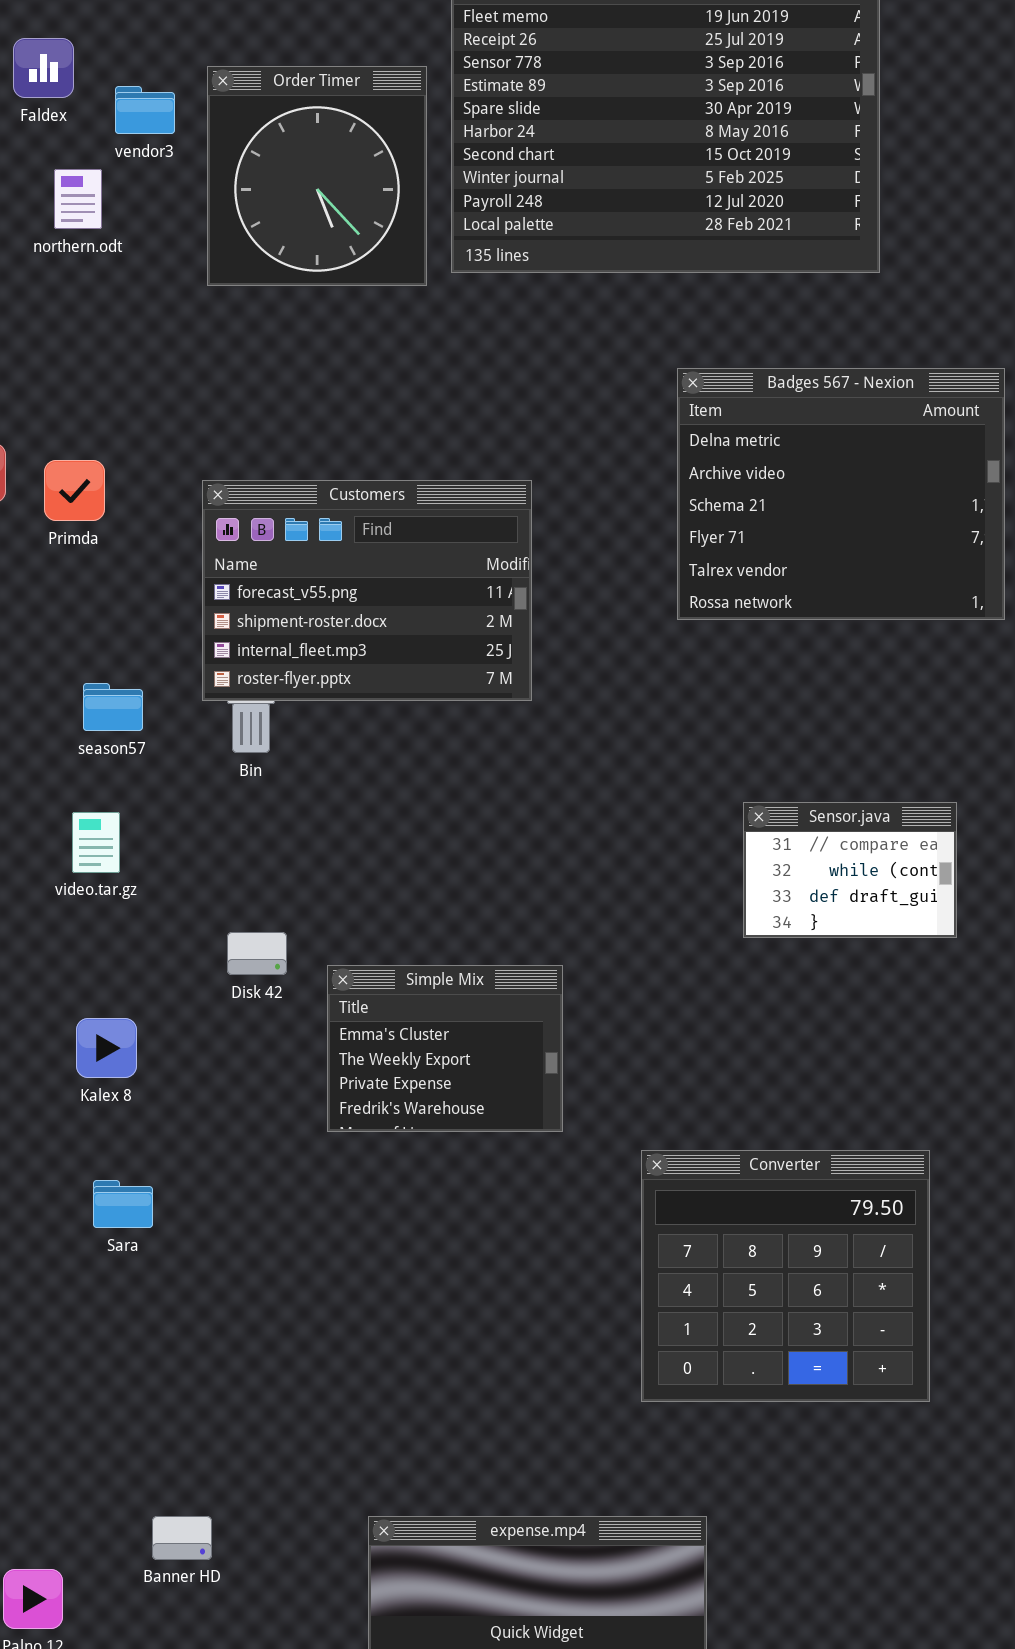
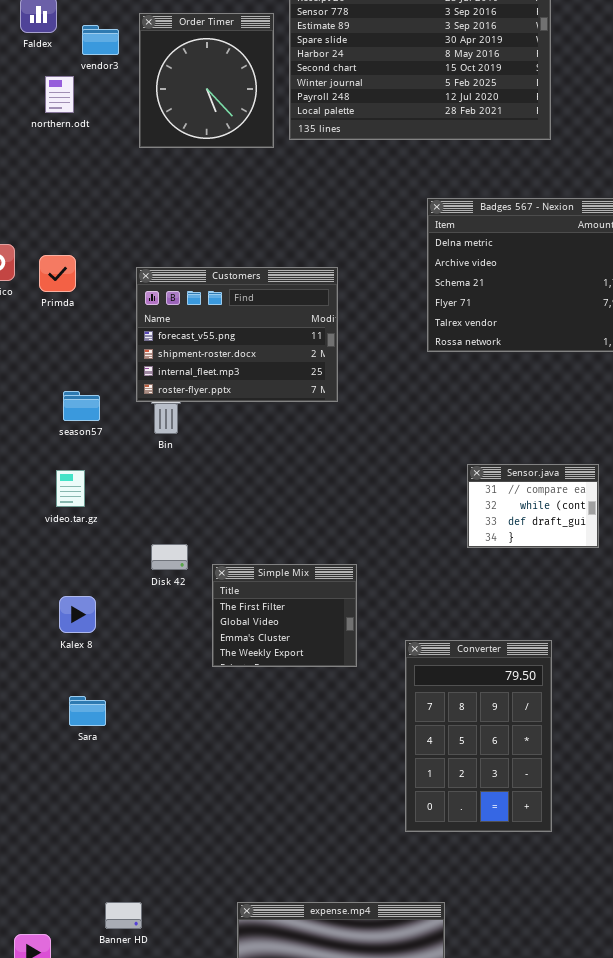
Simple Mix: [327,965,563,1132] -> [212,564,357,667], scrolled up 2 rows
Converter: [641,1150,930,1402] -> [405,640,552,832], resized

